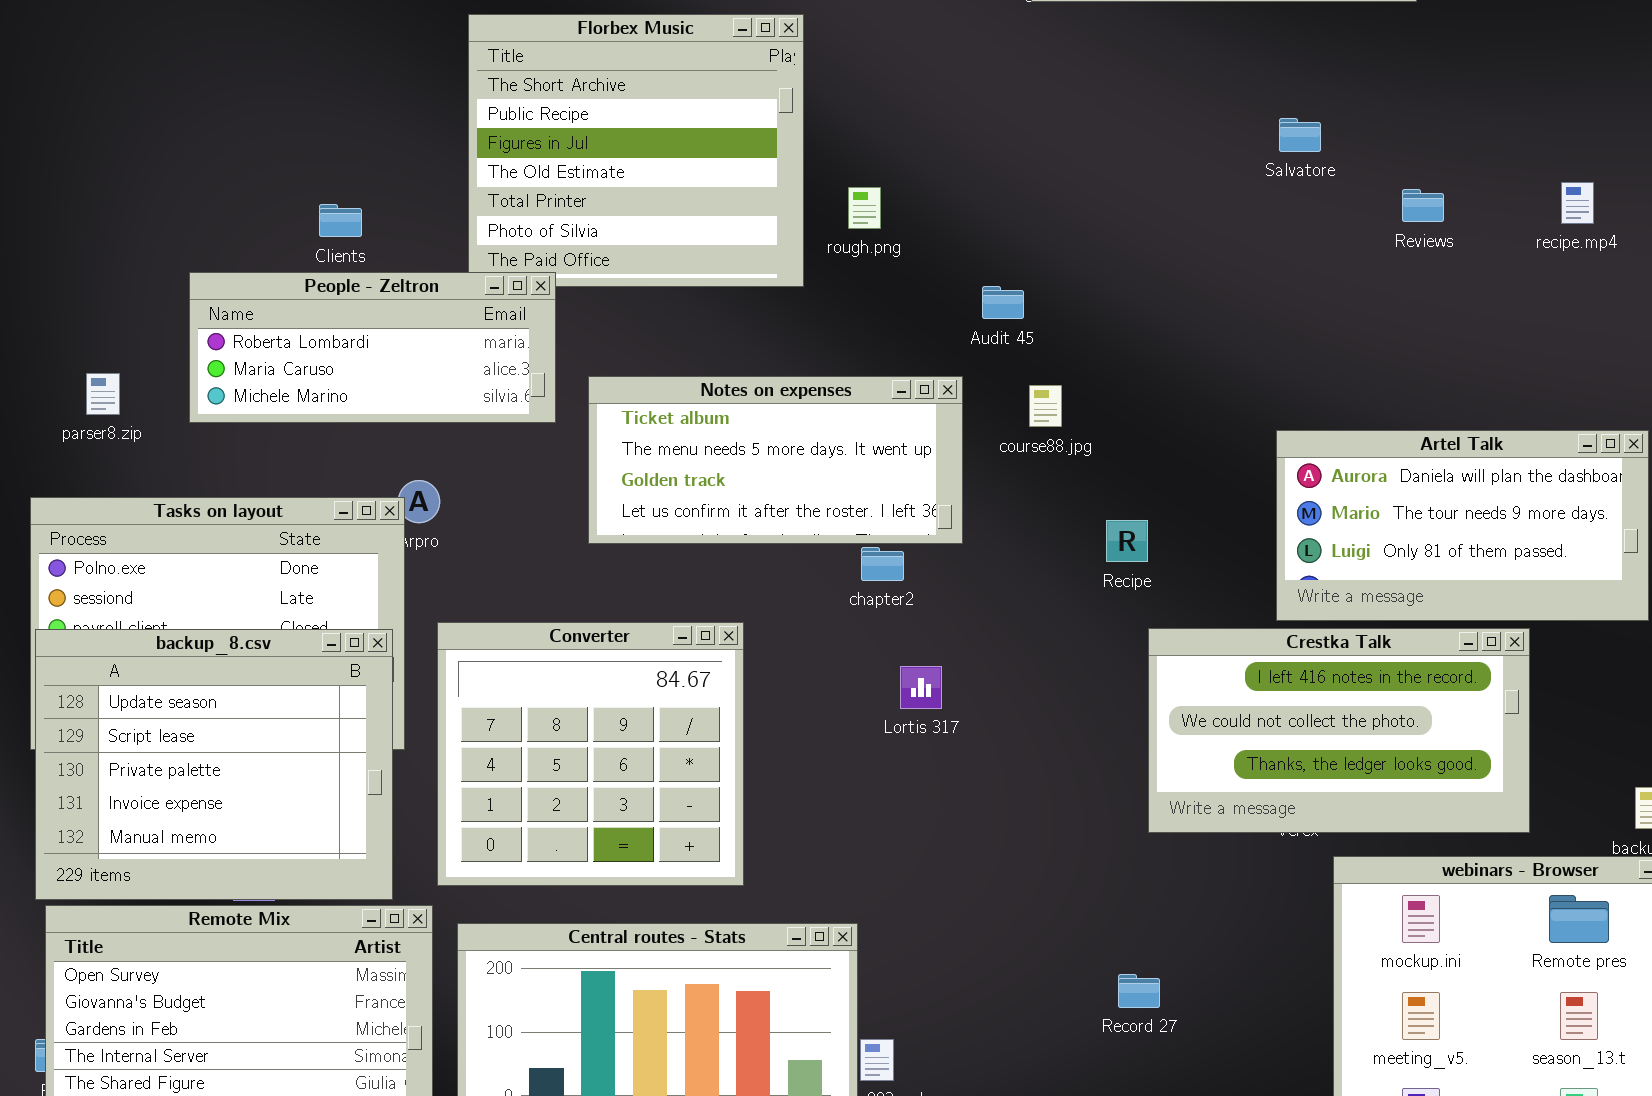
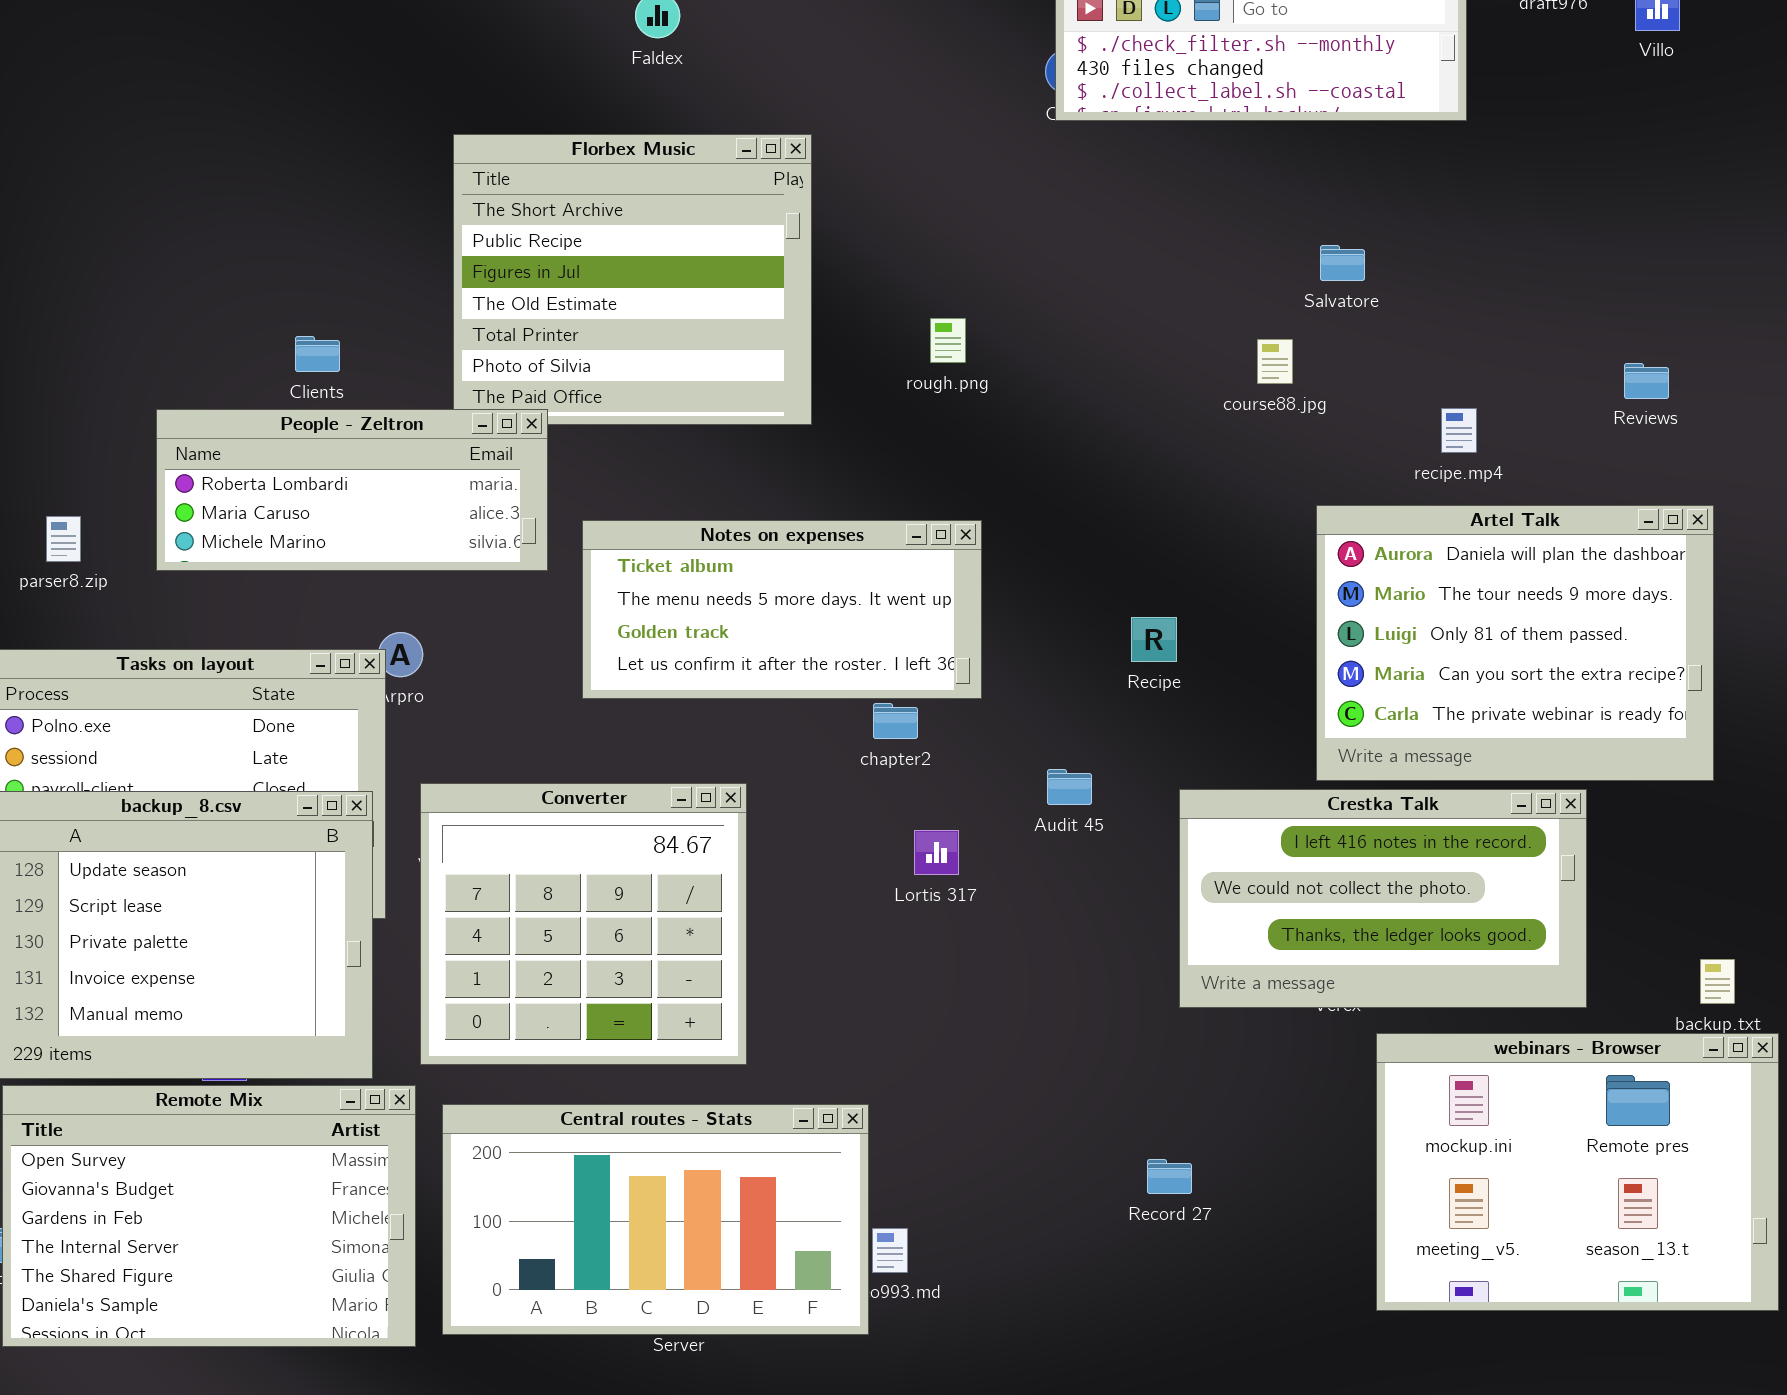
recipe.mp4: [1561,182,1594,224] -> [1441,408,1477,453], moved
rough.png: [848,187,881,229] -> [930,318,966,363], moved
Reviews: [1402,189,1444,222] -> [1624,363,1669,399], moved
Audit 45: [982,286,1024,319] -> [1047,769,1092,805], moved
course88.jpg: [1029,385,1062,427] -> [1257,339,1293,384], moved
Artel Talk: [1276,430,1649,621] -> [1316,505,1714,781], resized
Recipe: [1106,520,1148,562] -> [1131,617,1177,662], moved

